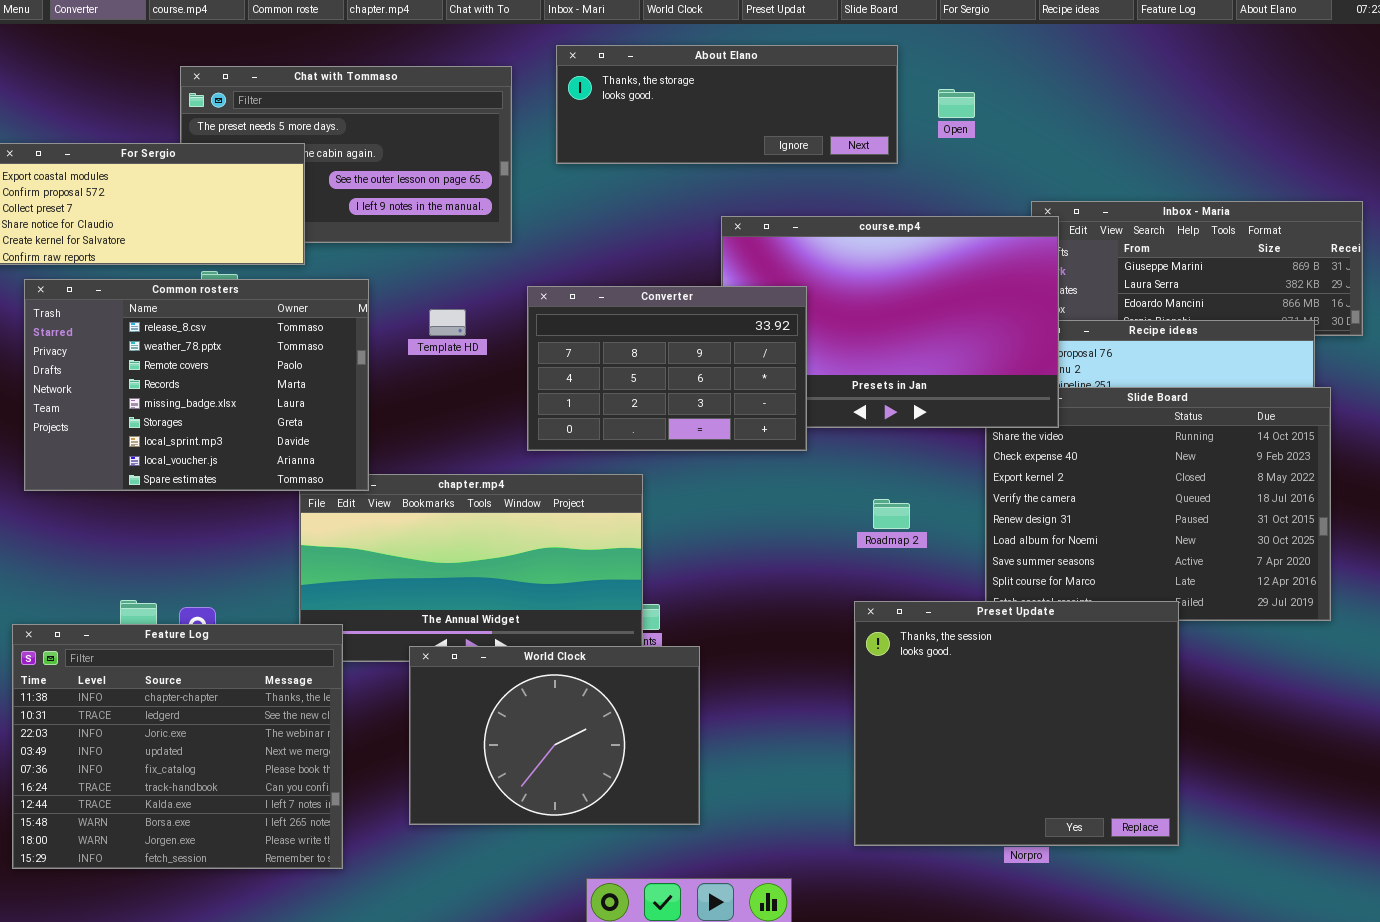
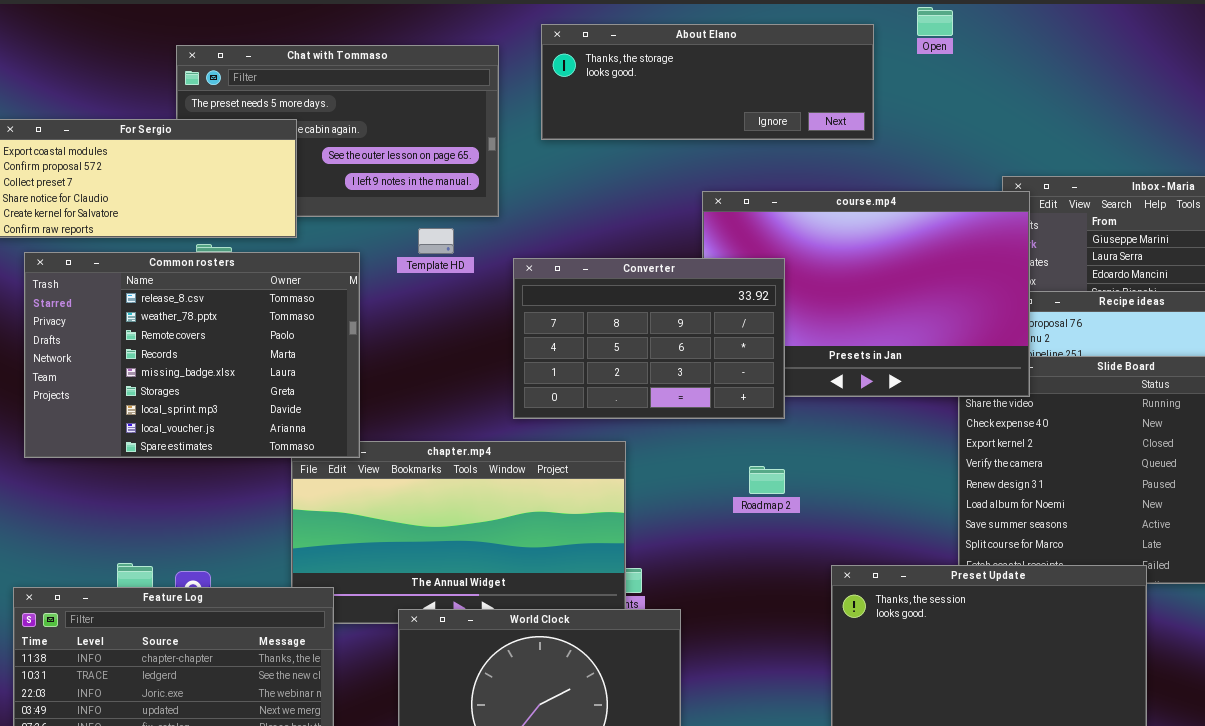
Open: [938,89,975,118] -> [917,7,953,36], moved
Template HD: [429,309,466,336] -> [418,228,454,254], moved
Roadmap 2: [873,499,910,529] -> [749,466,785,494], moved

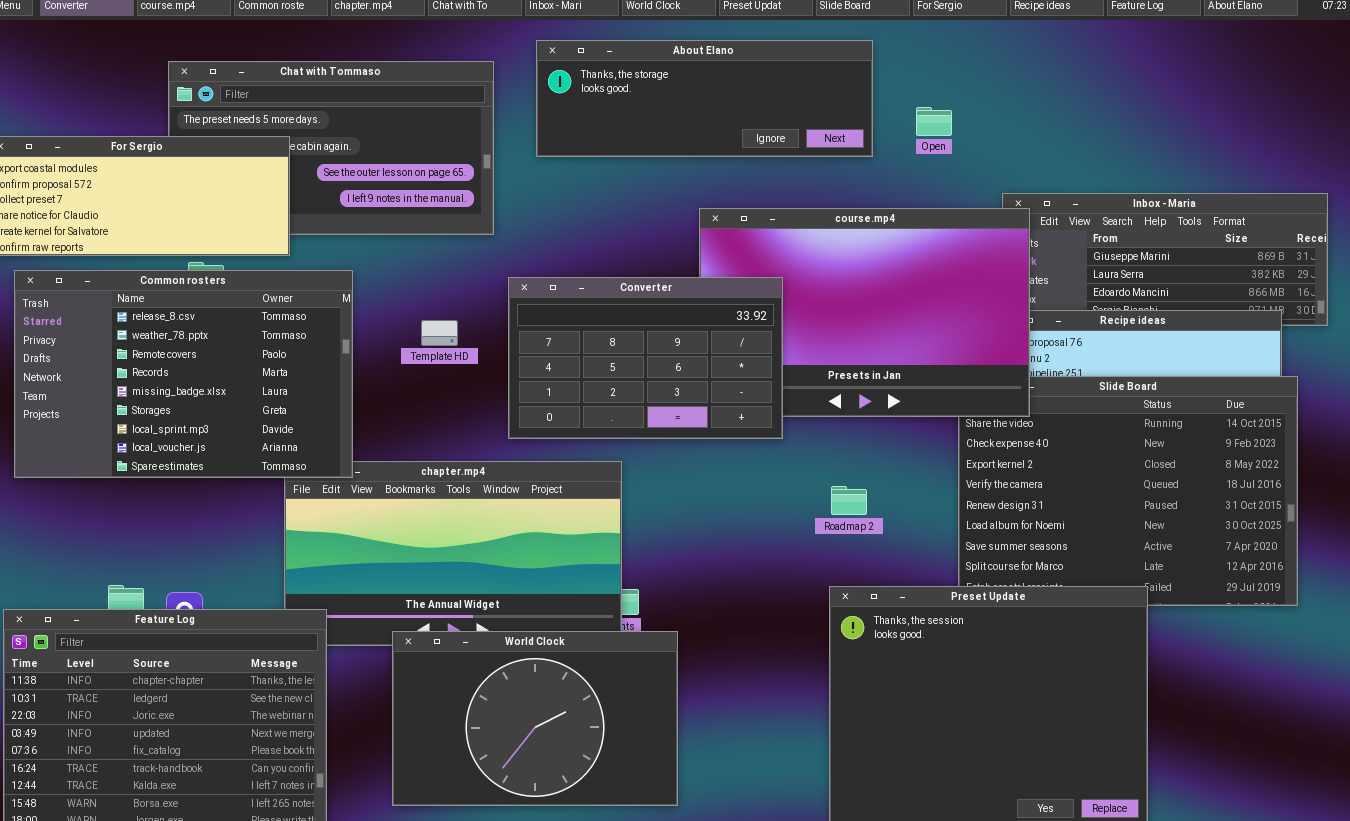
Open: [917,7,953,36] -> [916,107,952,136], moved
Template HD: [418,228,454,254] -> [421,320,458,346], moved
Roadmap 2: [749,466,785,494] -> [831,486,867,515], moved

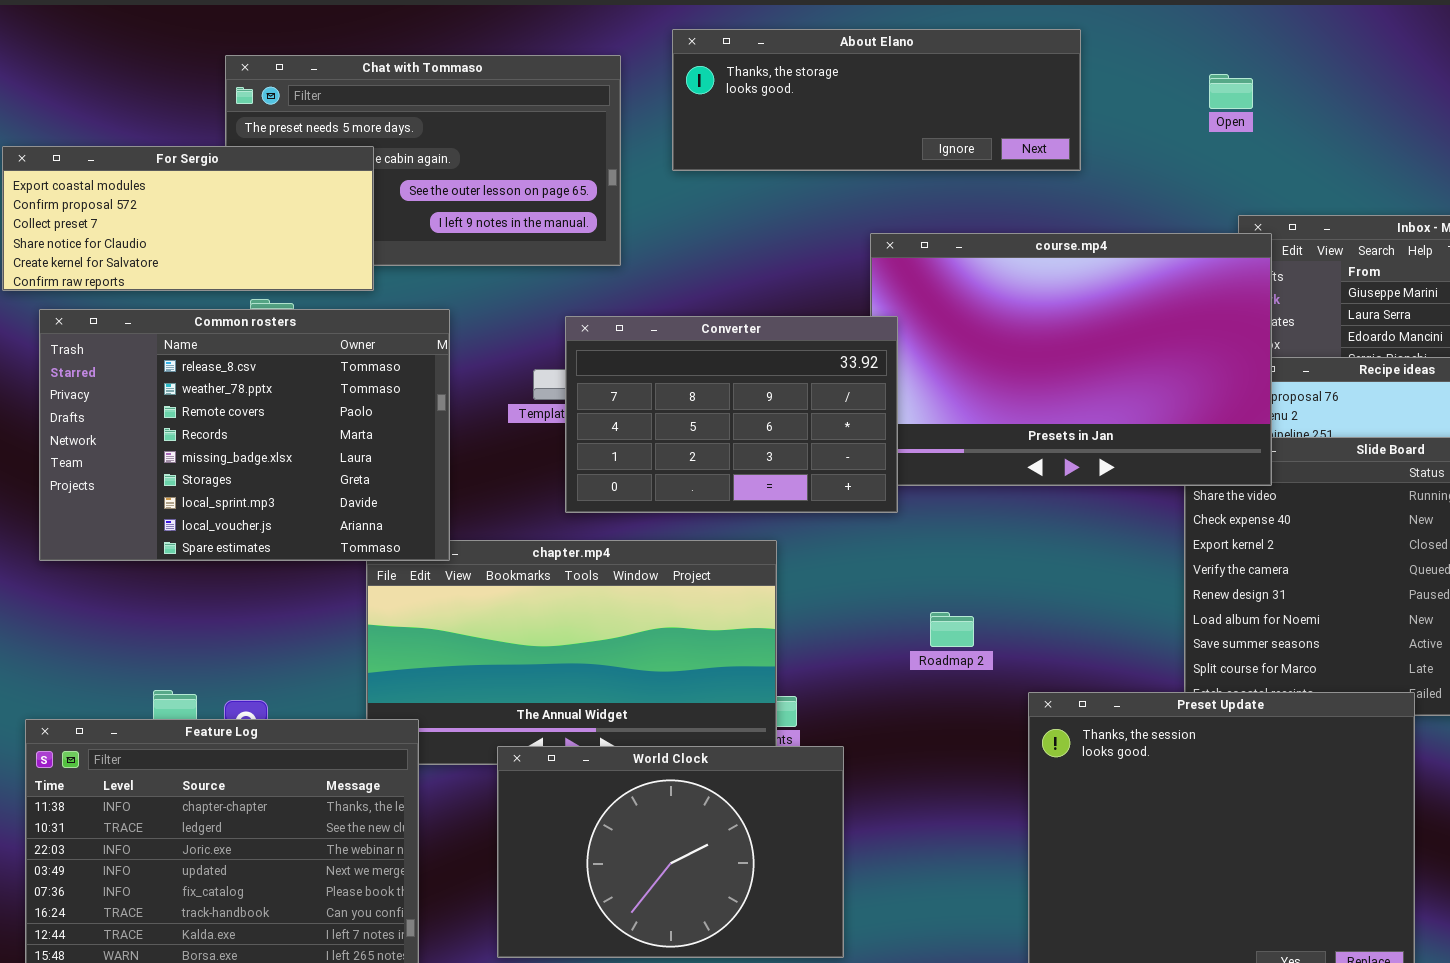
Open: [916,107,952,136] -> [1209,74,1253,109], moved
Converter: [508,277,783,439] -> [565,316,898,513], moved
Roadmap 2: [831,486,867,515] -> [930,612,974,647], moved

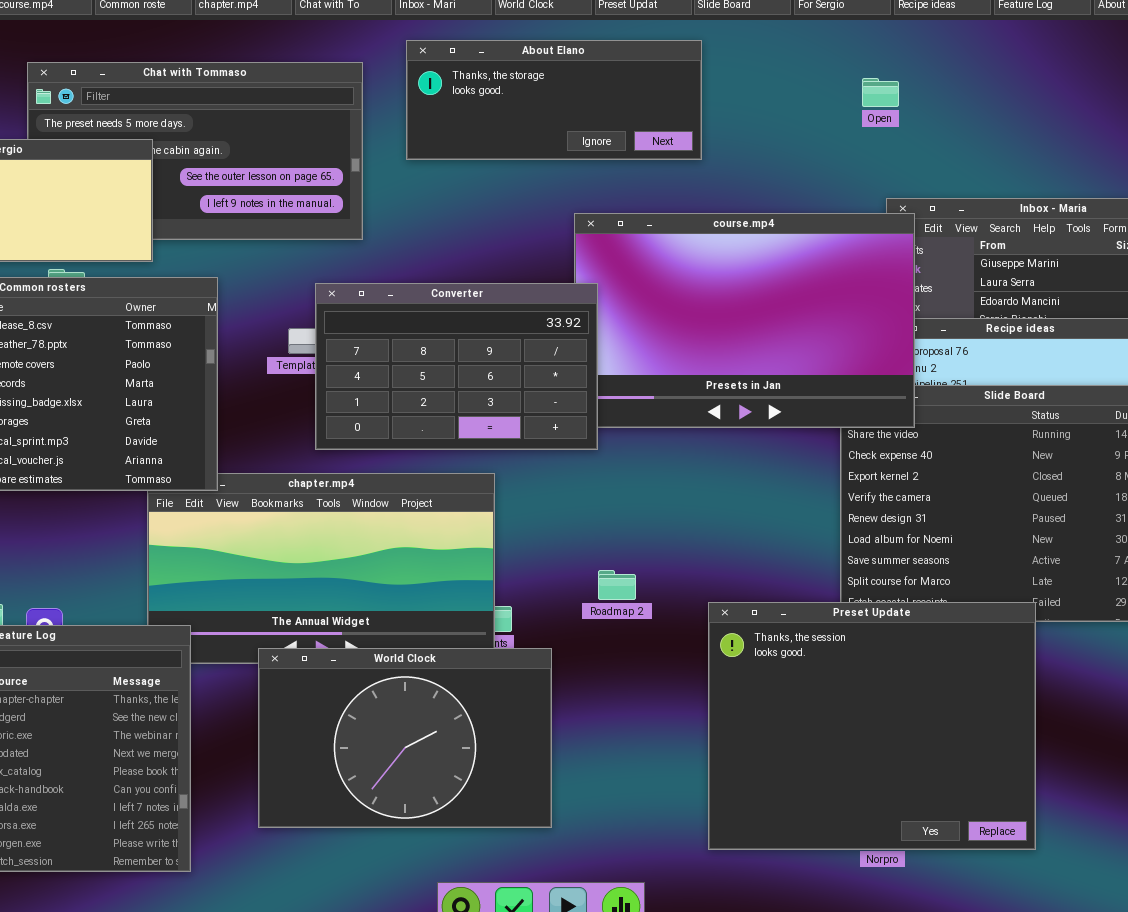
About Elano: [672,29,1081,171] -> [406,40,702,160], resized
Roadmap 2: [930,612,974,647] -> [598,570,636,600], moved

